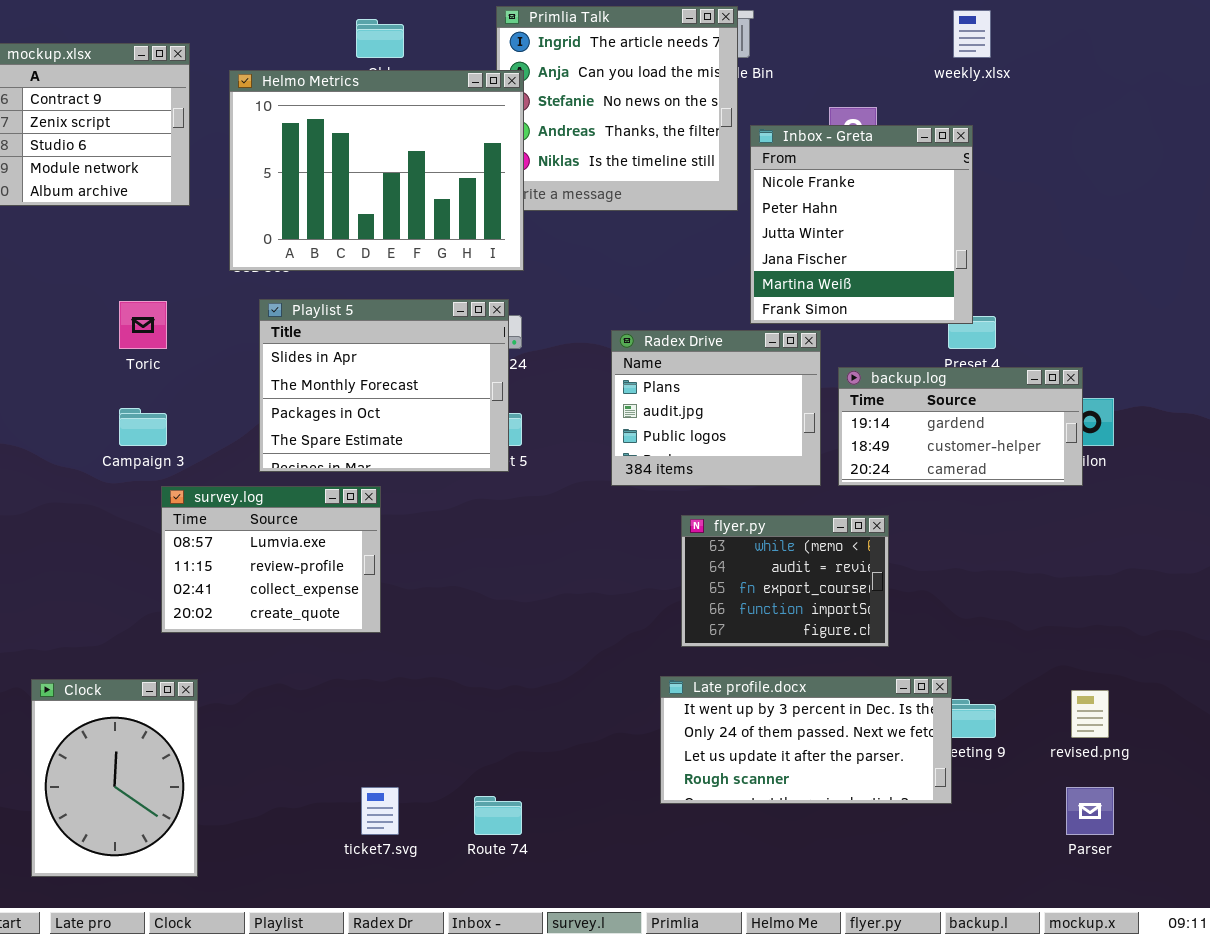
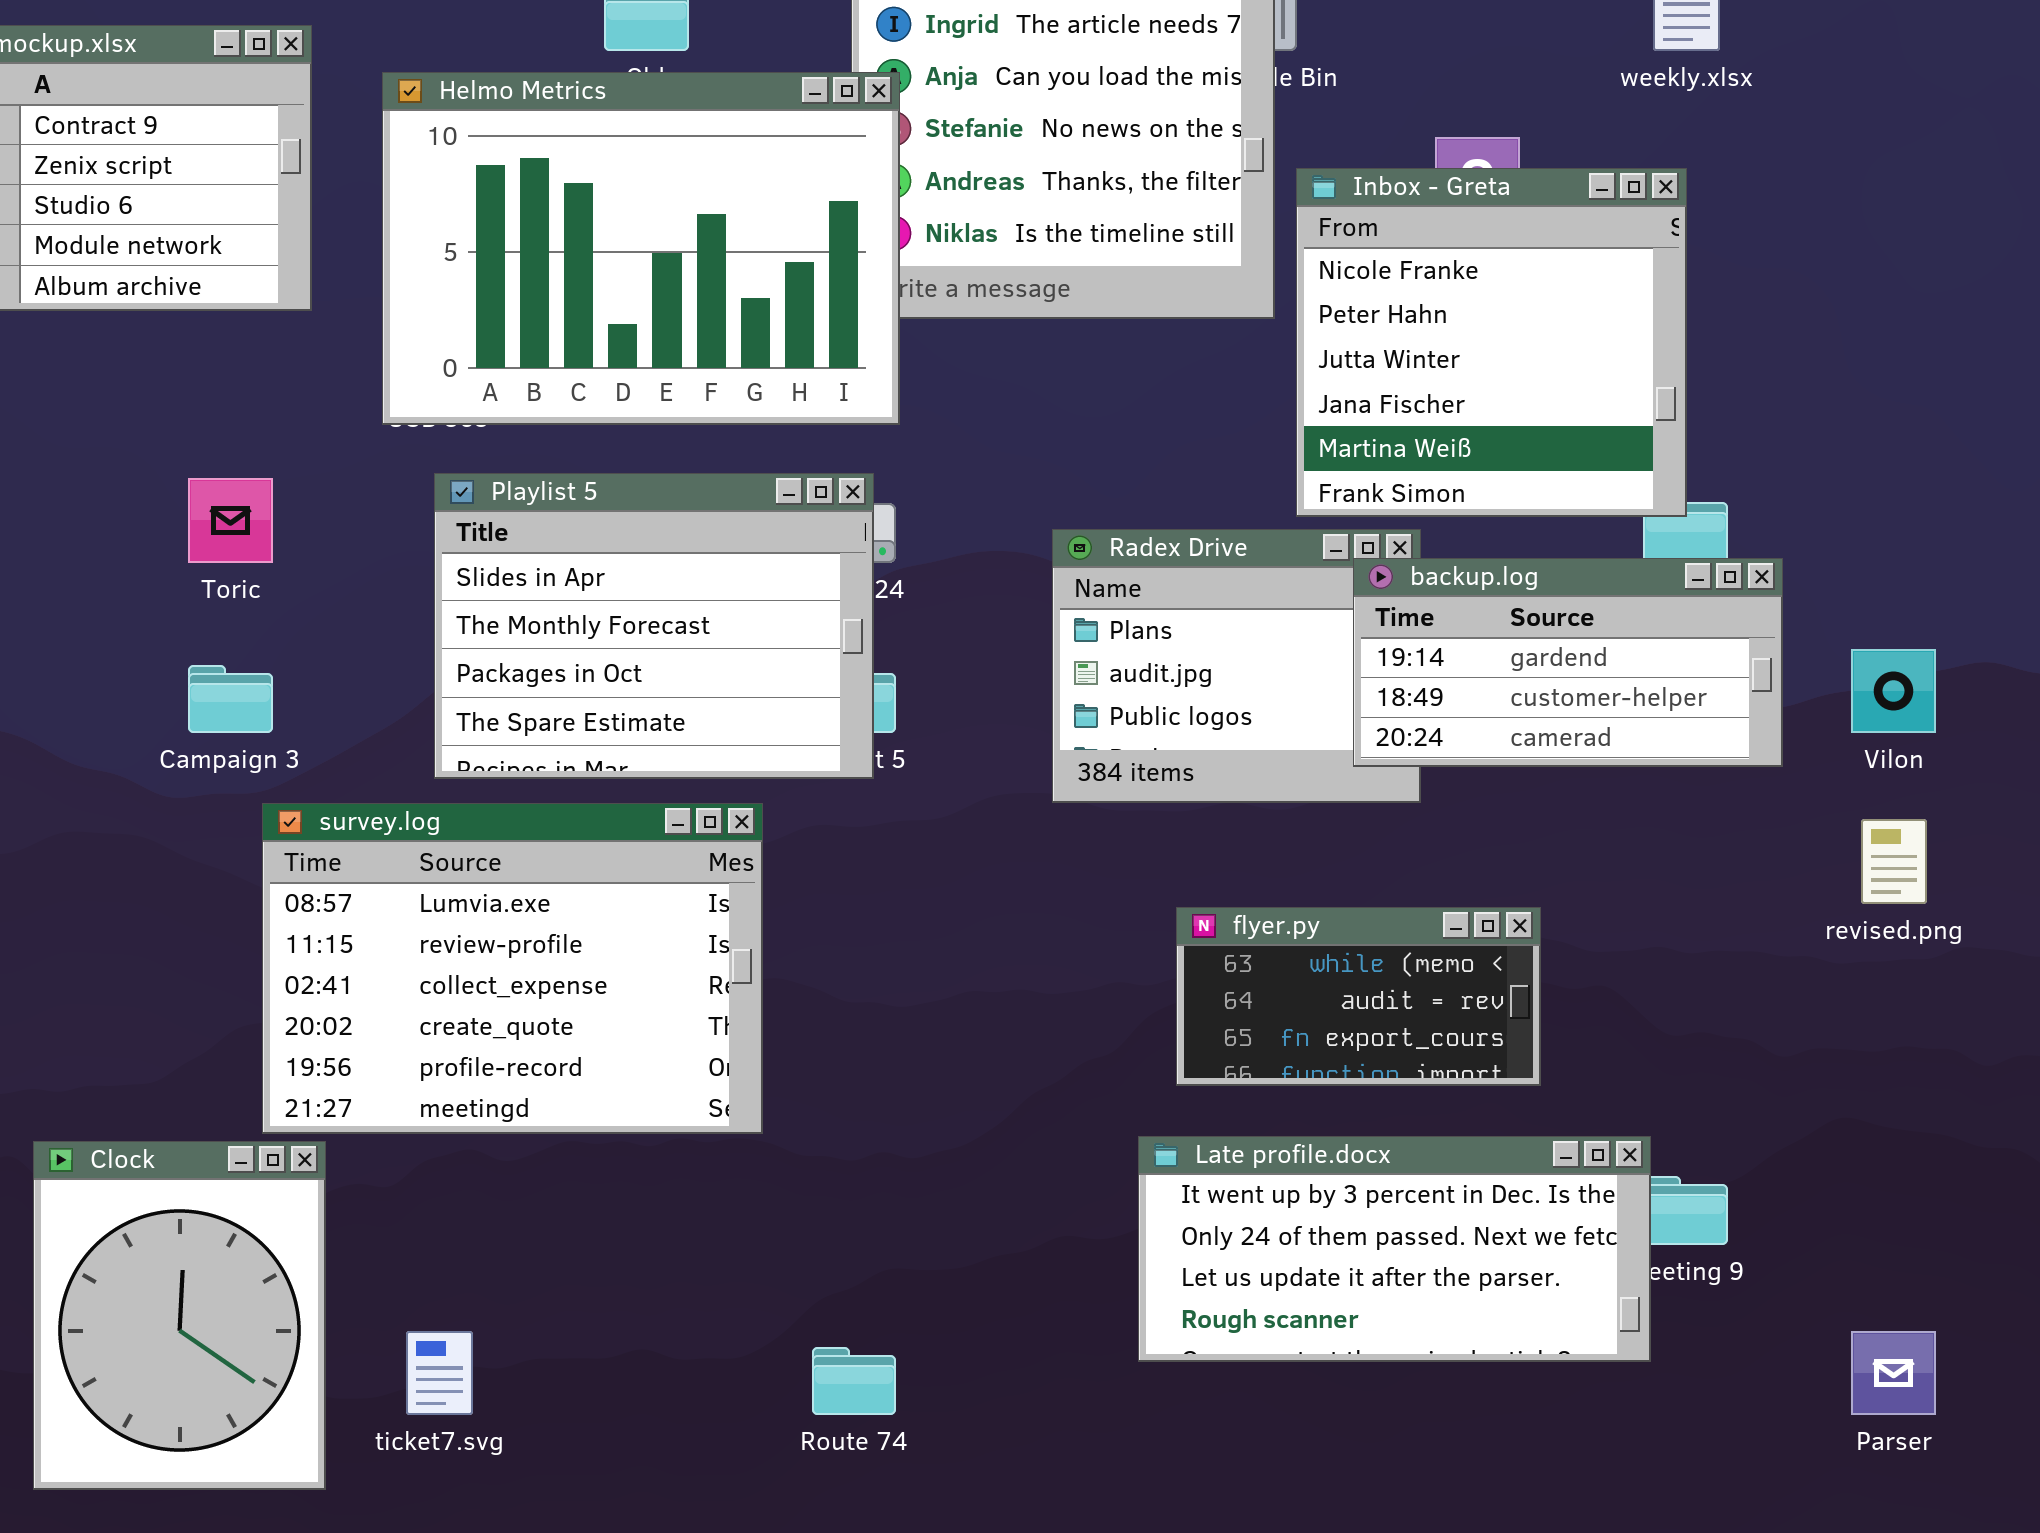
backup.log: [838,367,1083,486] -> [1353,558,1783,767], moved
survey.log: [161,486,381,633] -> [262,803,763,1134], resized
flyer.py: [681,515,889,647] -> [1176,907,1541,1086], resized
revised.png: [1071,690,1109,738] -> [1861,819,1927,904], moved
ticket7.svg: [361,787,399,835] -> [406,1331,473,1415], moved

